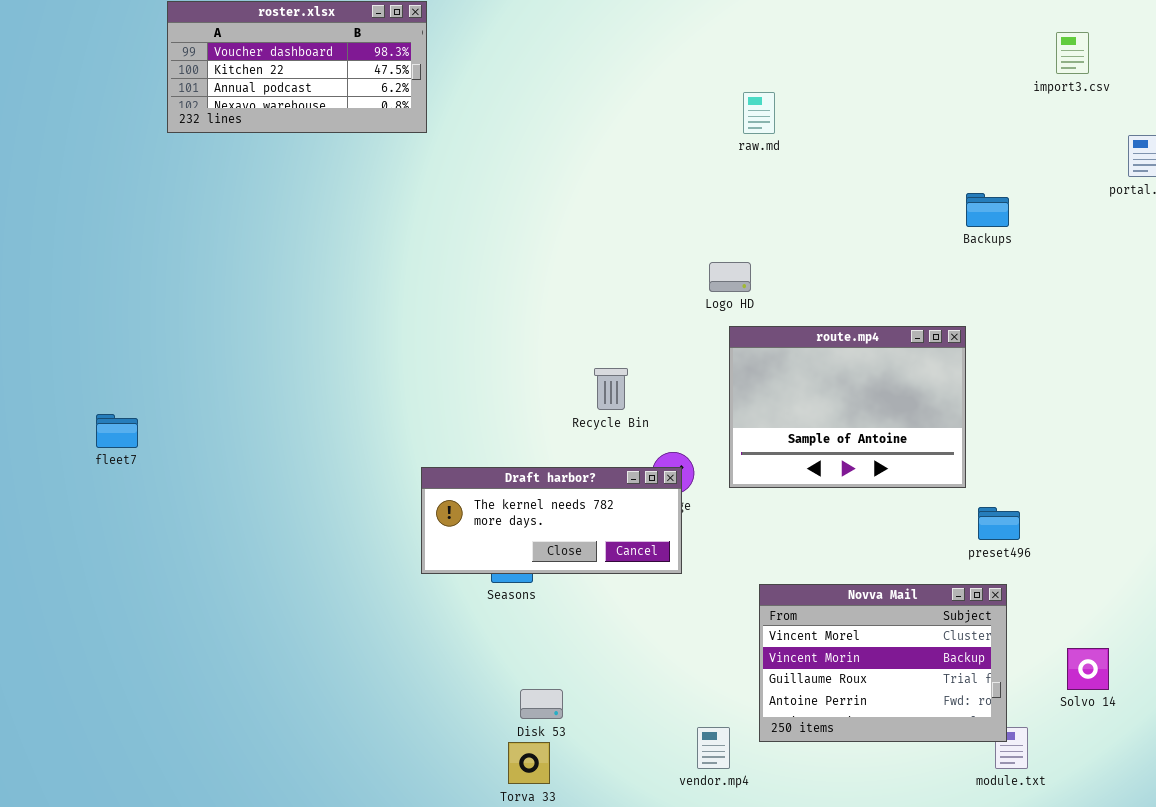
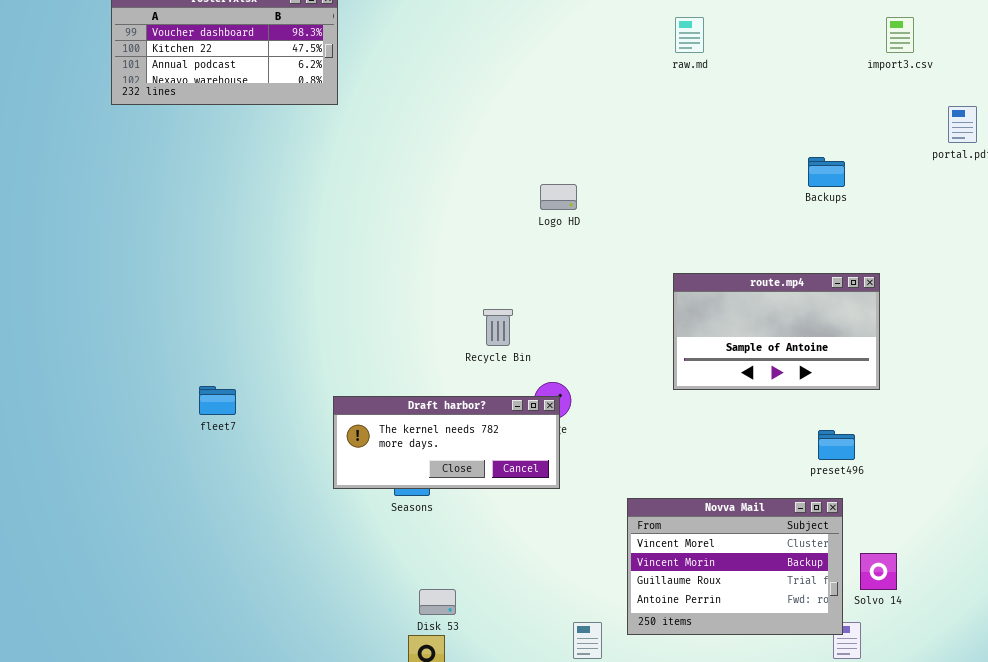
raw.md: [743,92,775,134] -> [675,17,704,53], moved
Logo HD: [709,262,751,292] -> [540,184,577,210], moved
route.mp4: [729,326,966,488] -> [673,273,880,390], moved, resized
fleet7: [96,414,138,448] -> [199,386,236,415], moved
Solvo 14: [1067,648,1109,690] -> [860,553,897,590], moved

